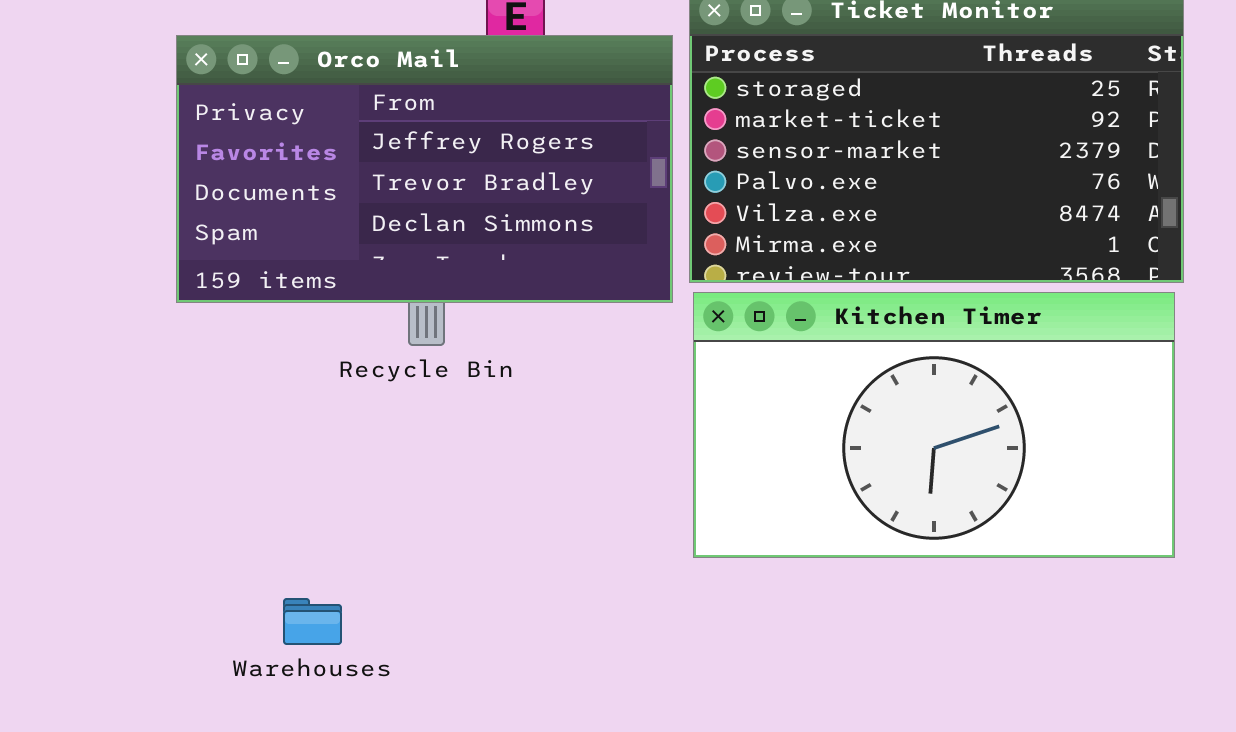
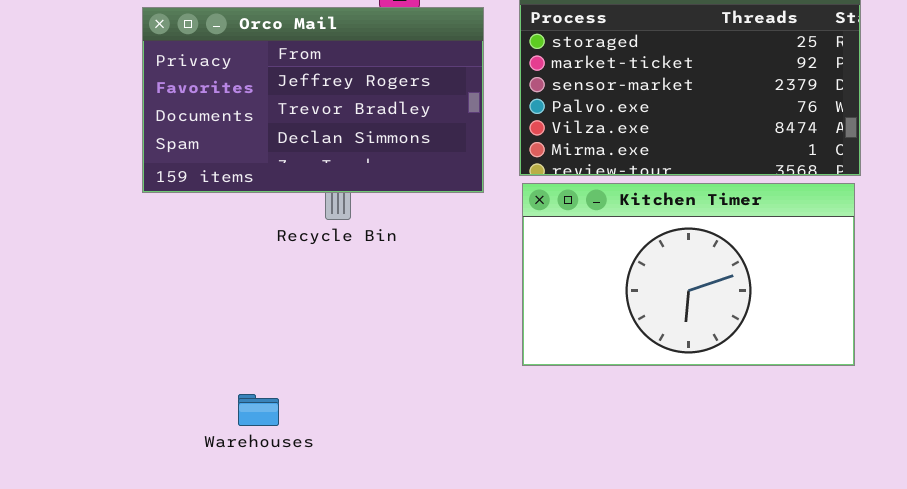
Orco Mail: [176,35,673,303] -> [142,7,484,193], moved

